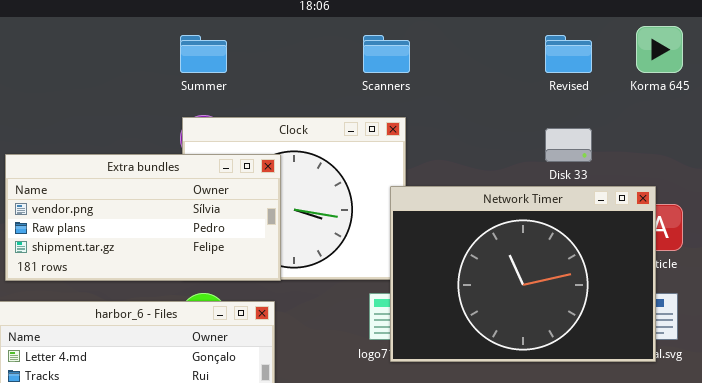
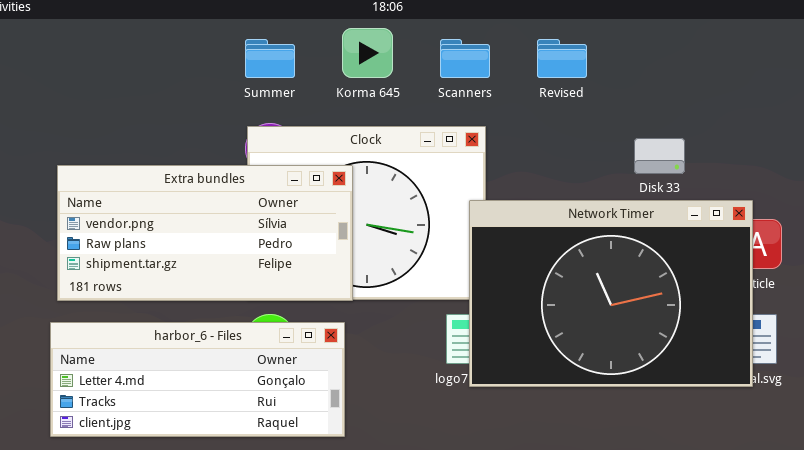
Korma 645: [636,26,683,73] -> [342,28,393,78], moved
Revised: [545,35,592,73] -> [537,39,587,78], moved

